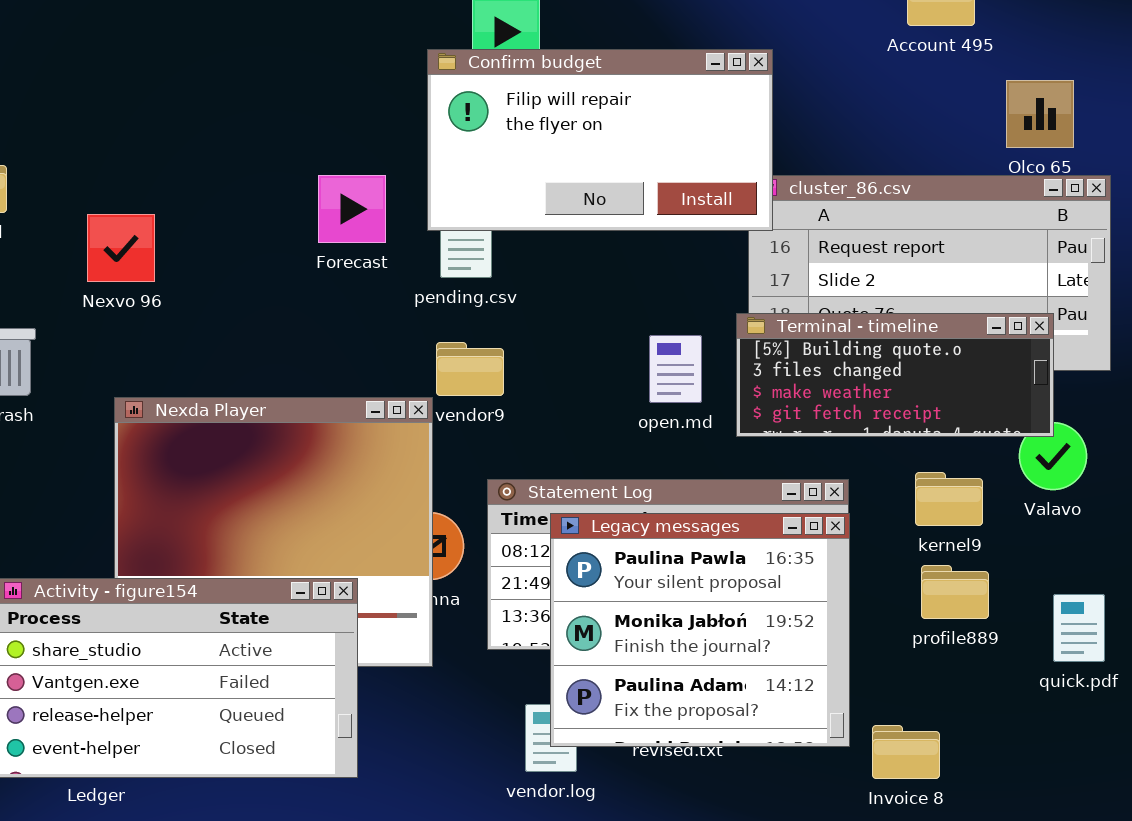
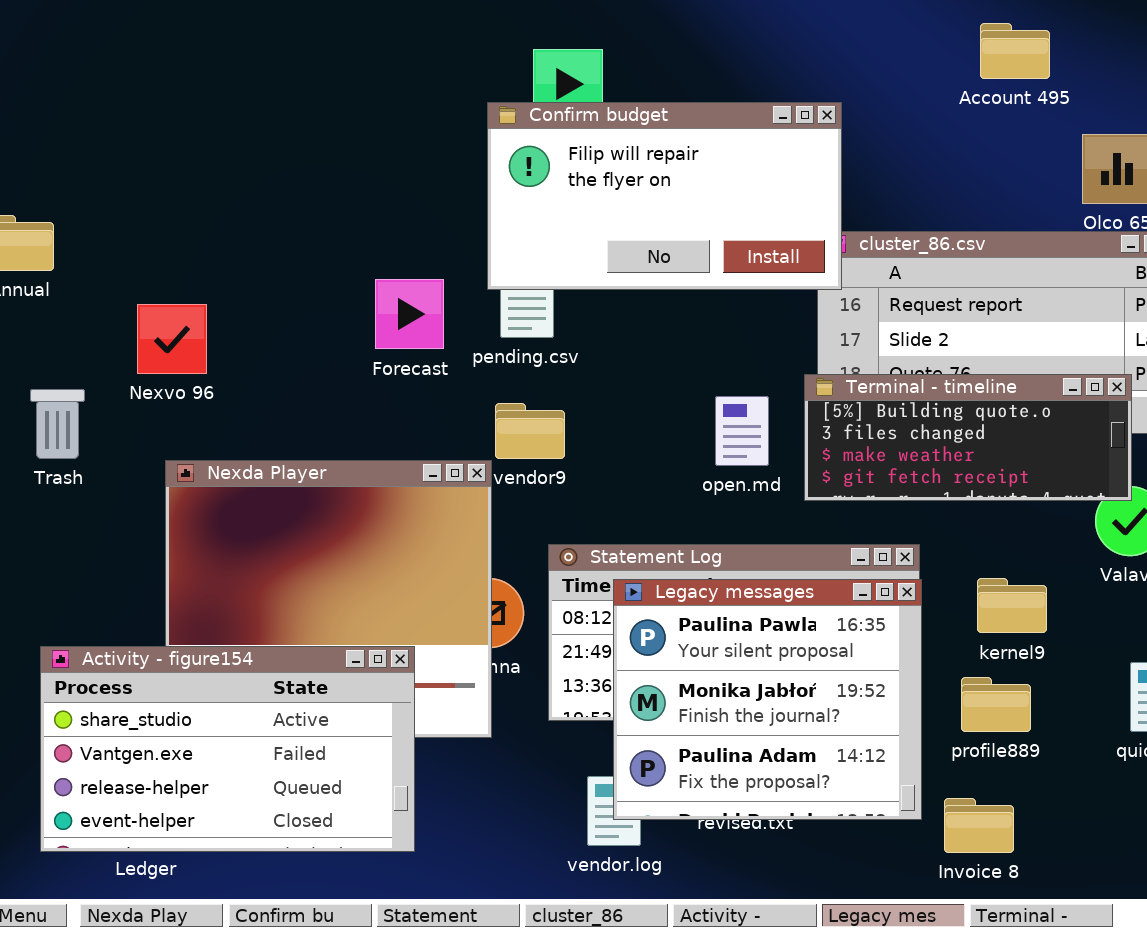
Forecast: [318,175,386,243] -> [375,279,444,349], moved
Nexvo 96: [87,214,155,282] -> [137,304,207,374], moved
kernel9: [915,472,983,526] -> [977,578,1047,633], moved
profile889: [921,565,989,619] -> [961,677,1031,732], moved

